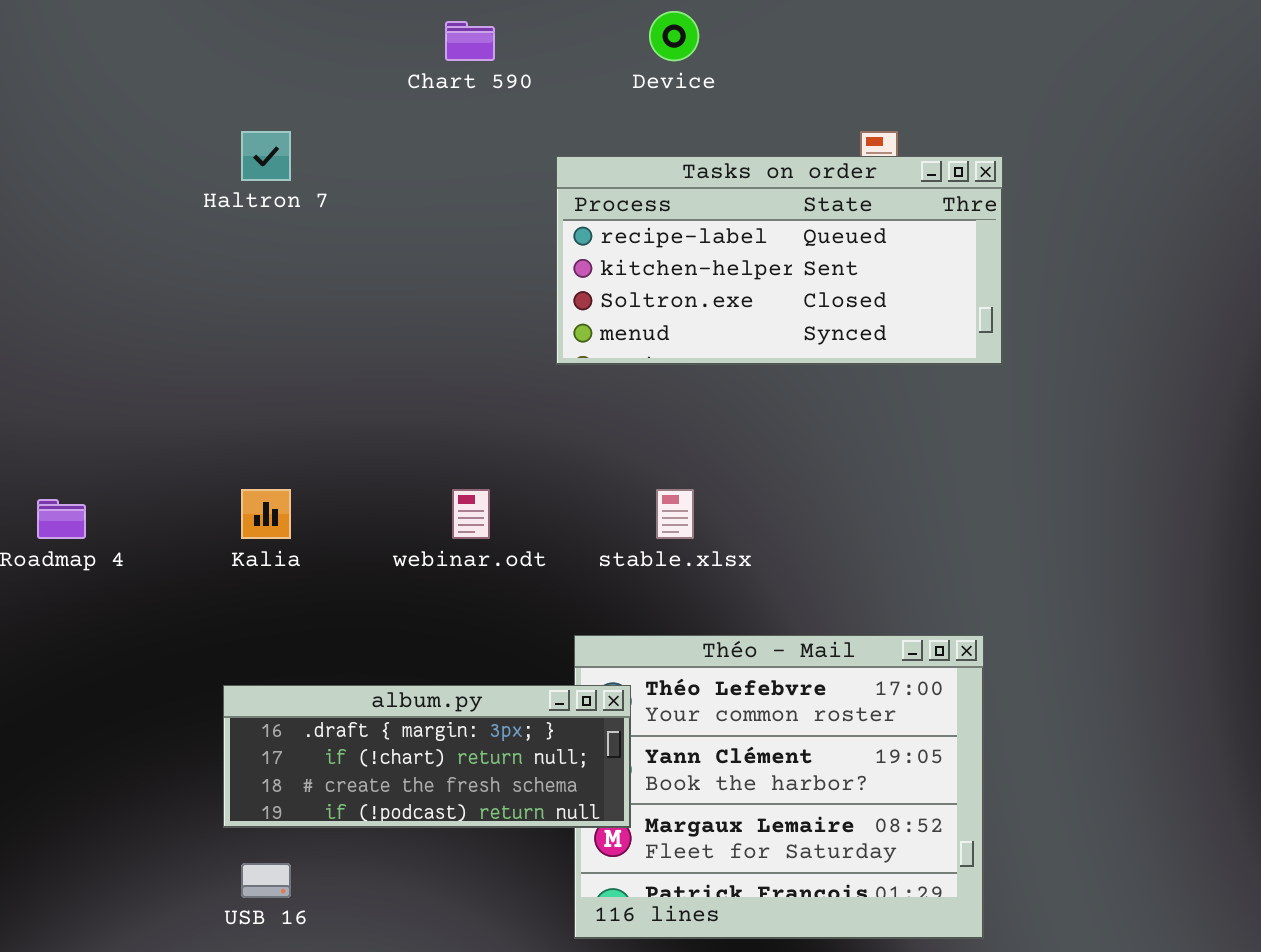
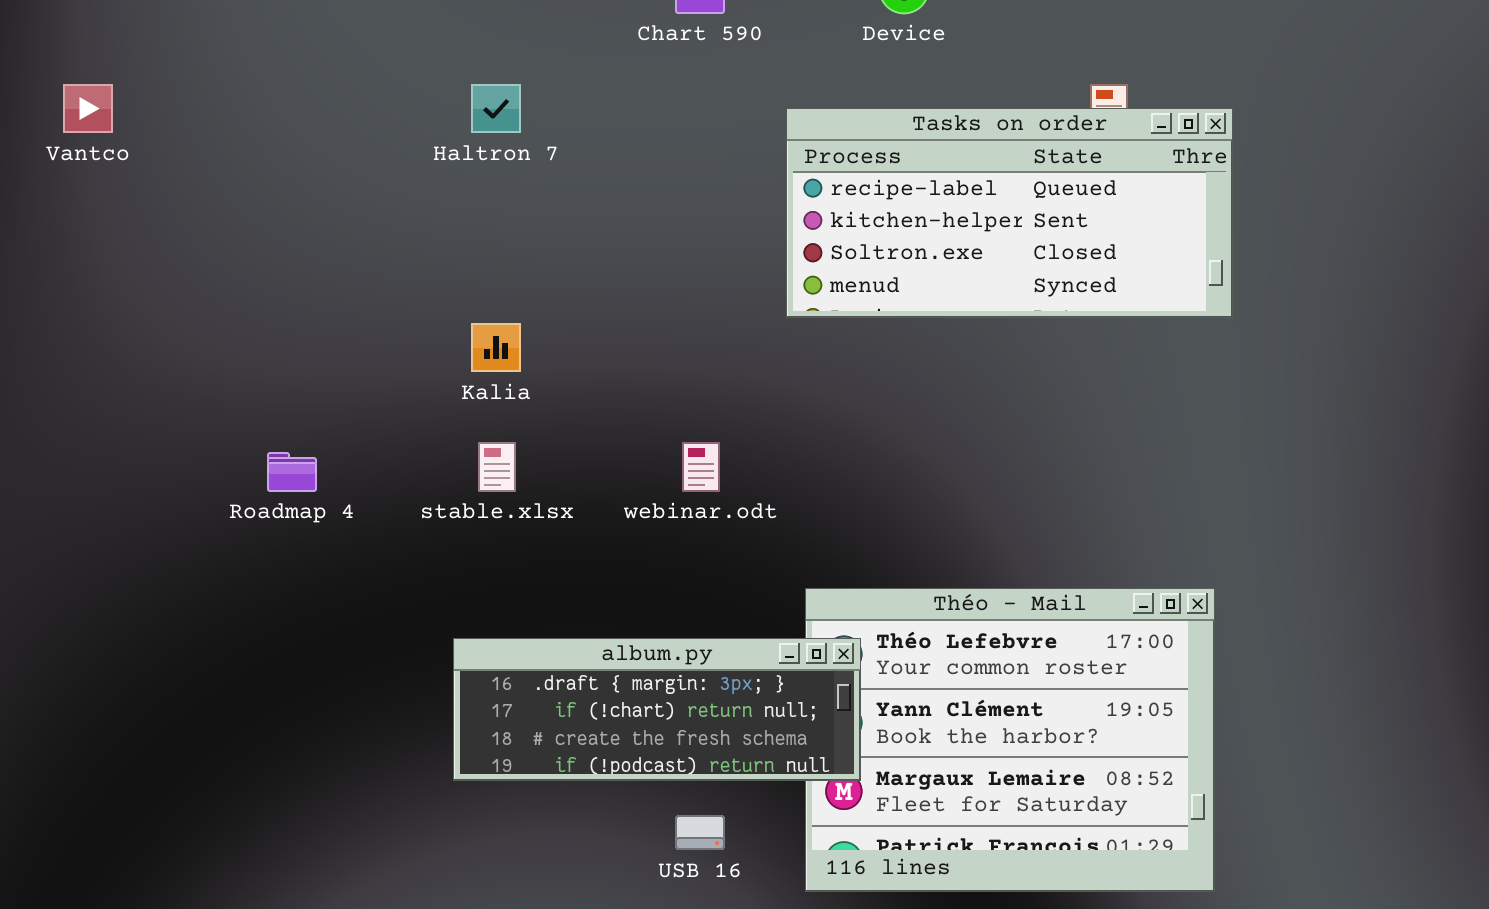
Kalia: [241,489,291,539] -> [471,323,521,372], moved
stable.xlsx: [656,489,694,539] -> [478,442,516,492], moved
USB 16: [241,863,291,898] -> [675,815,725,850], moved

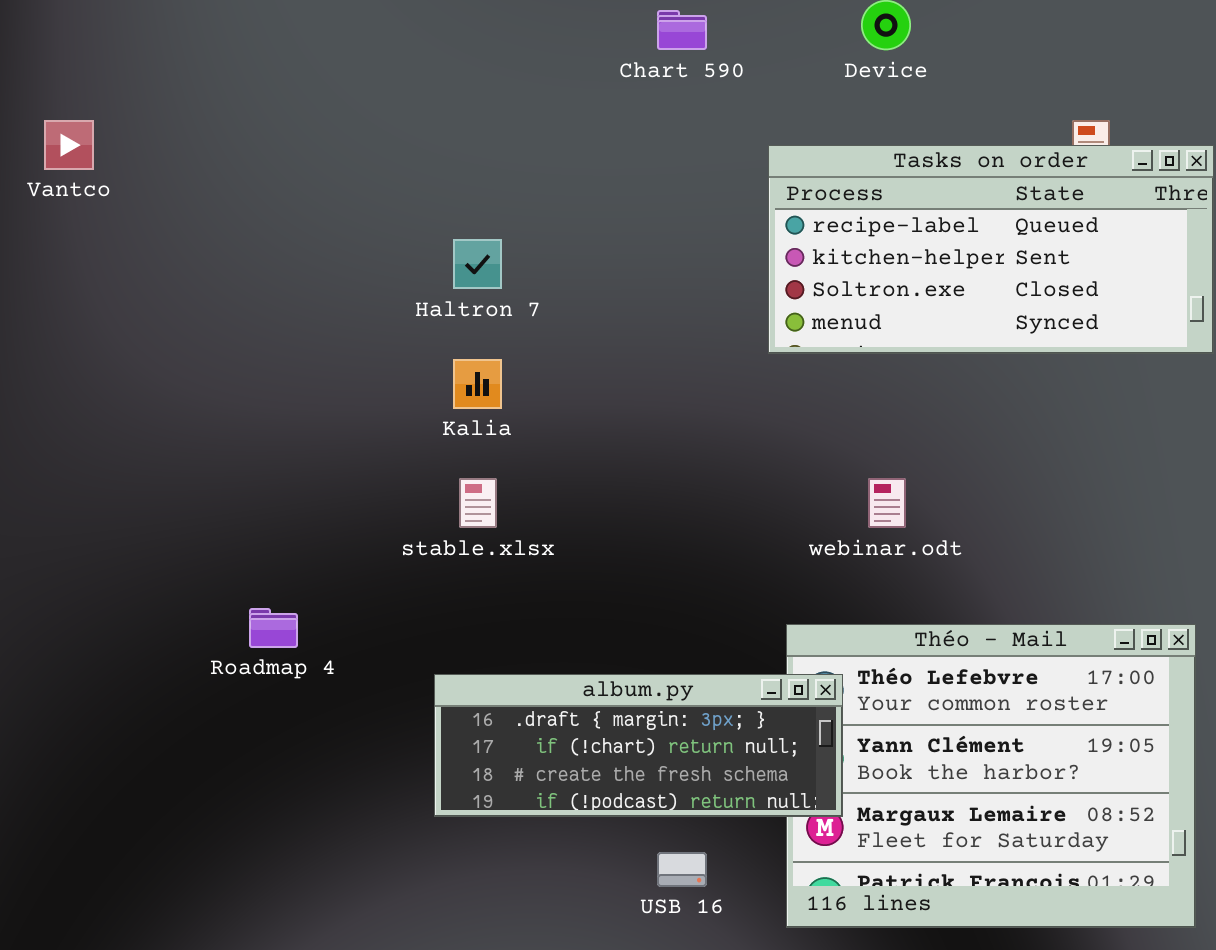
Haltron 7: [471,84,521,133] -> [453,239,502,289], moved
webinar.odt: [682,442,720,492] -> [868,478,906,528], moved
Roadmap 4: [267,452,317,492] -> [249,608,298,648], moved

